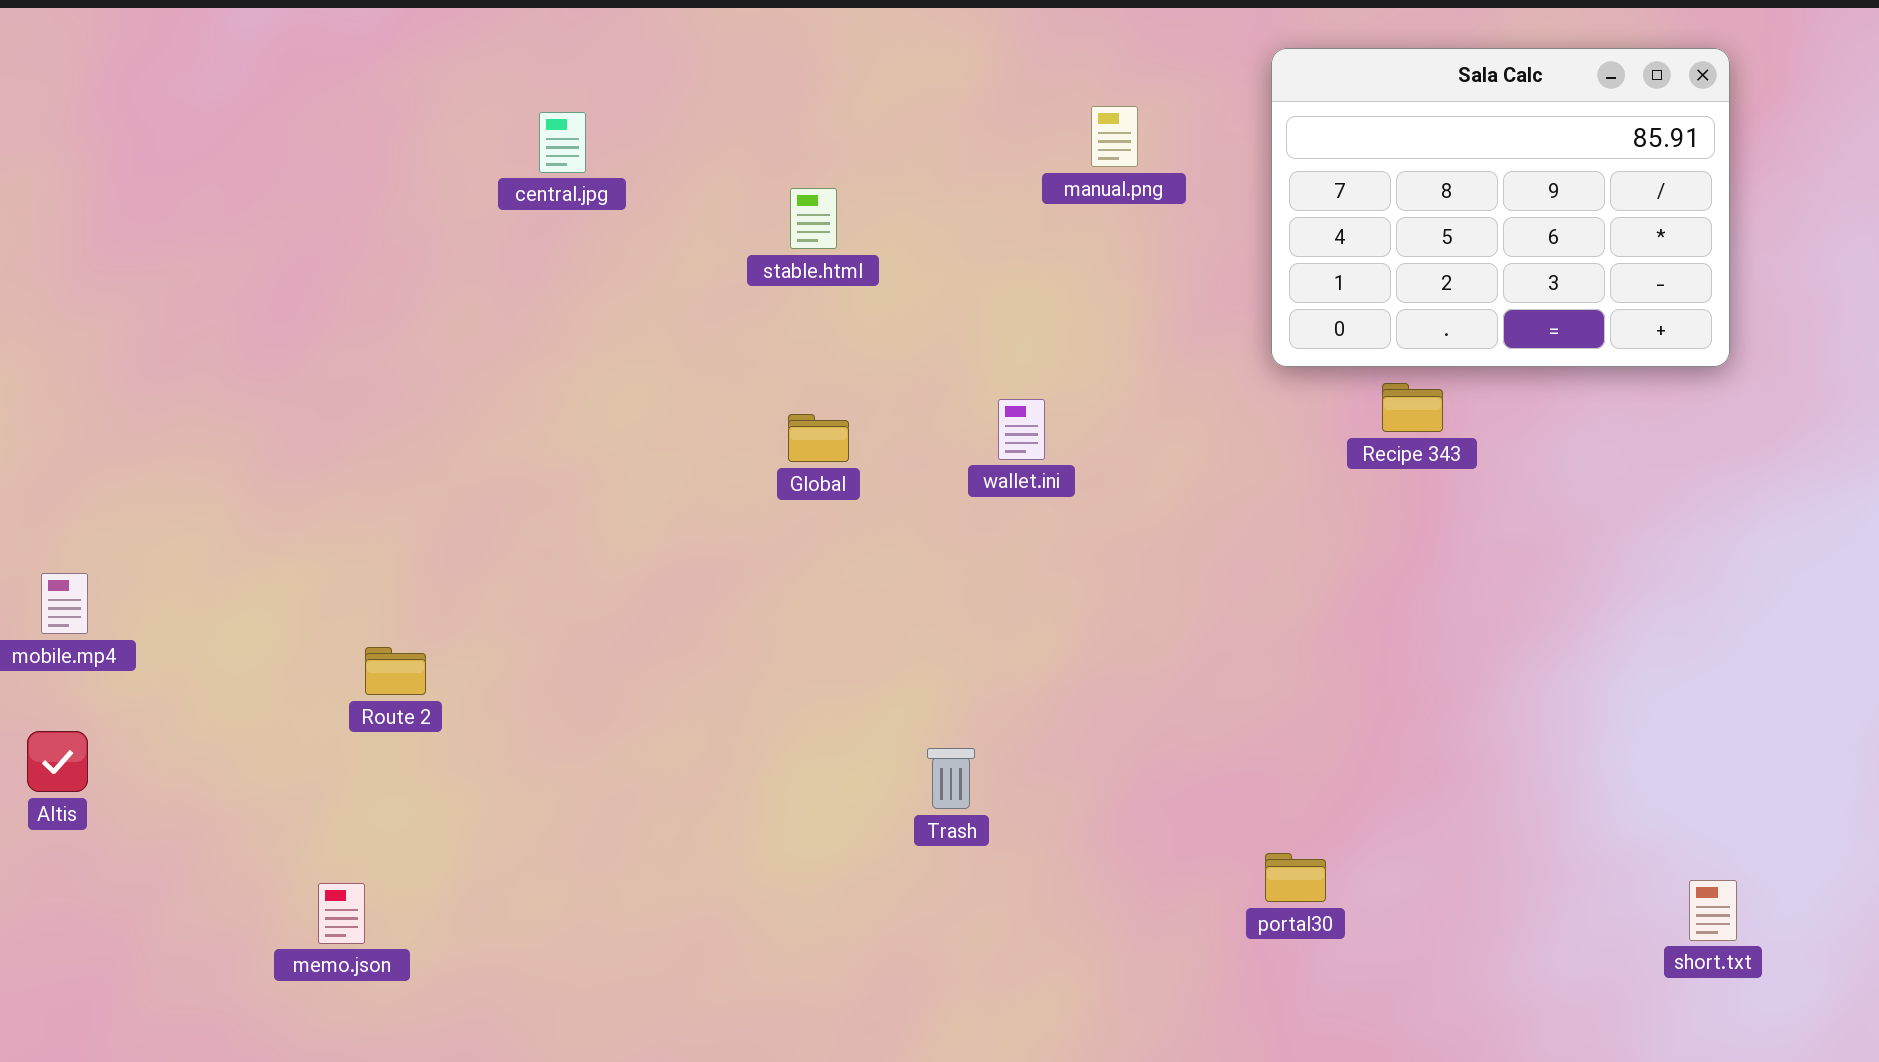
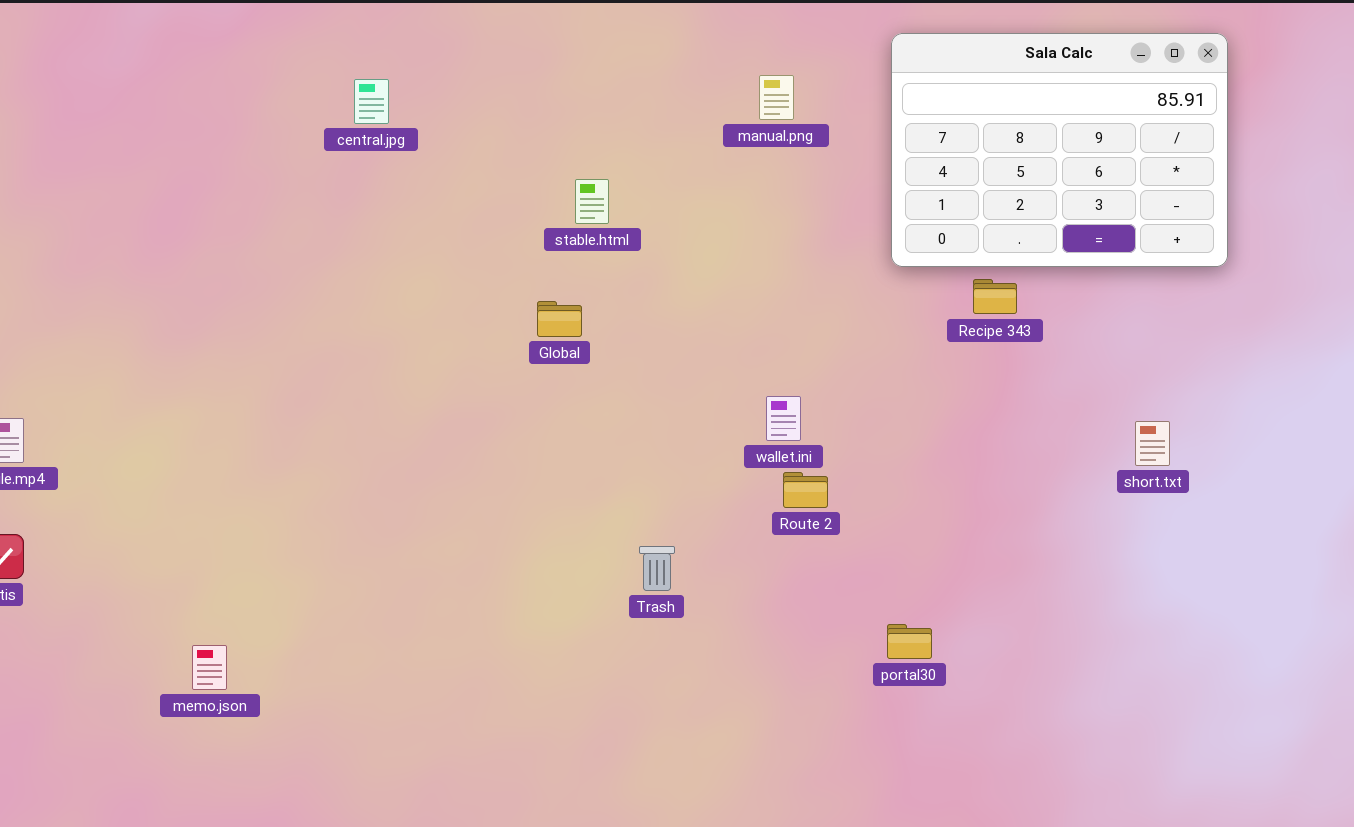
stable.html: [790,188,837,249] -> [575,179,609,224], moved
wallet.ini: [998,399,1045,460] -> [766,396,801,441], moved
Route 2: [365,647,426,695] -> [783,472,828,508], moved
short.txt: [1689,880,1737,941] -> [1135,421,1170,466], moved

